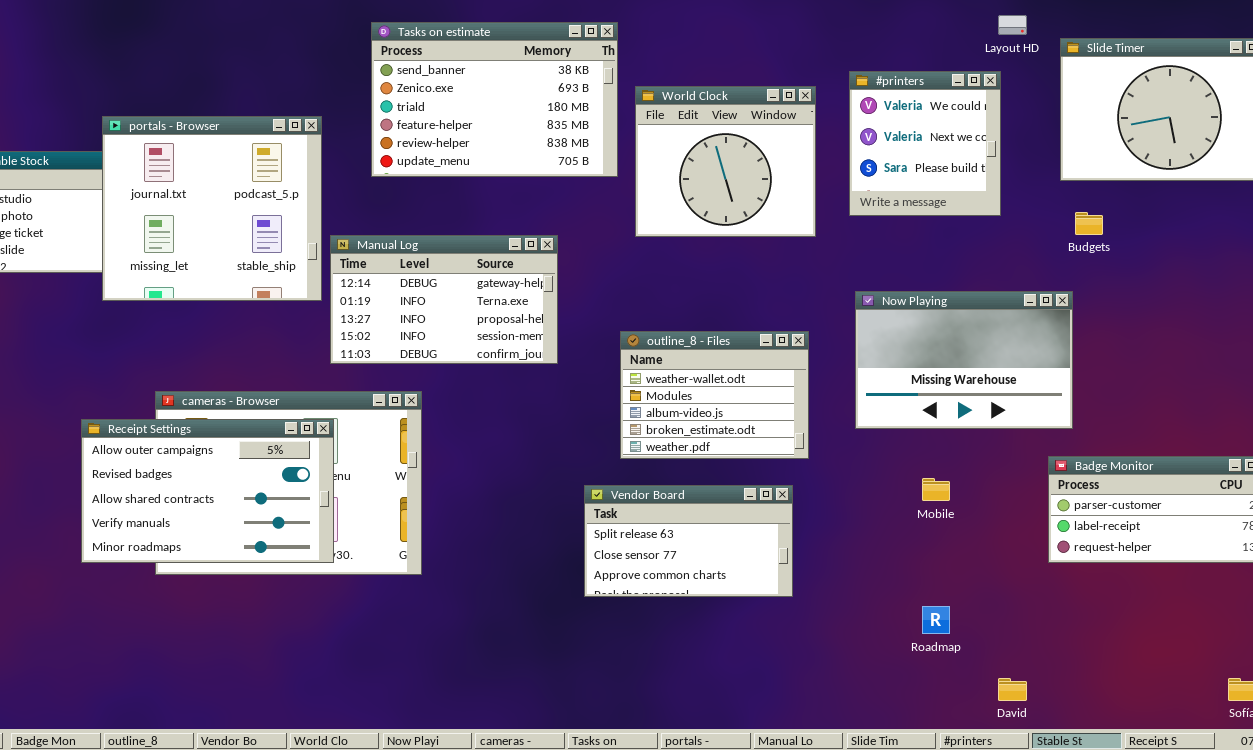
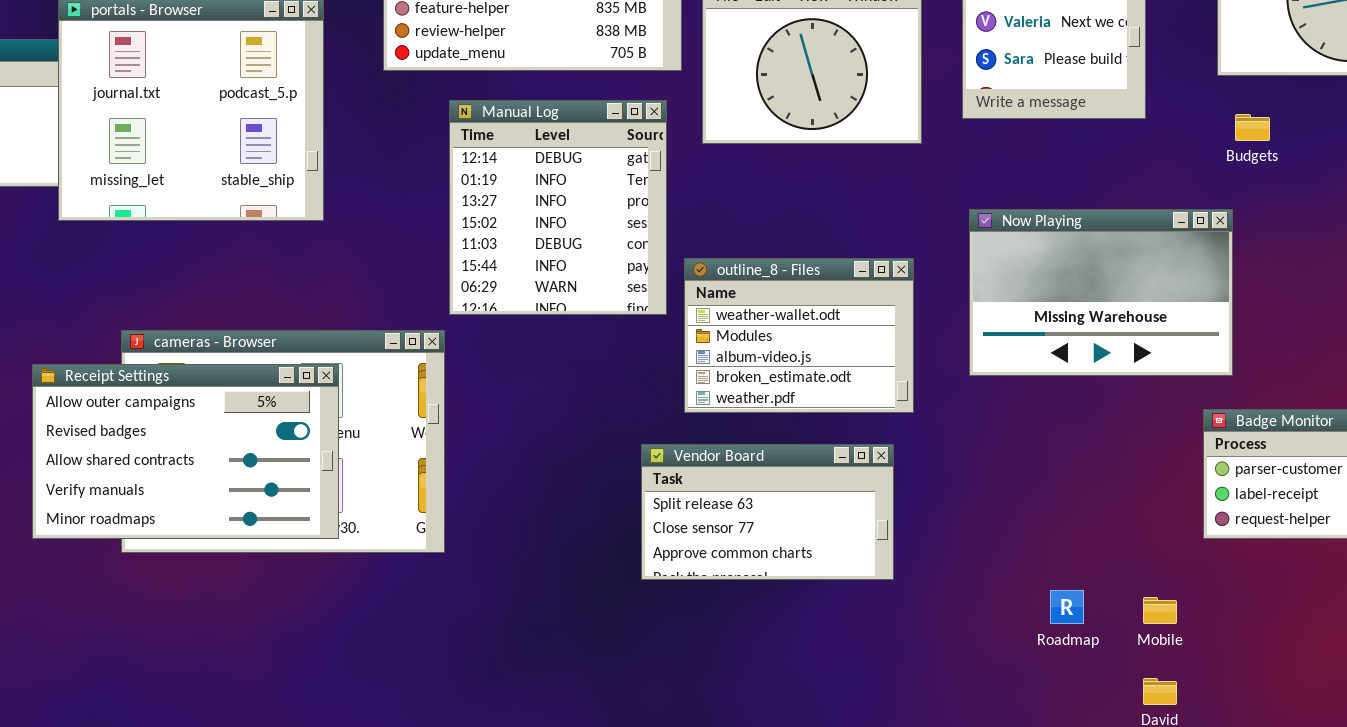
Manual Log: [330,235,558,364] -> [449,100,667,315], moved, resized
Mobile: [922,478,950,501] -> [1143,597,1177,624], moved

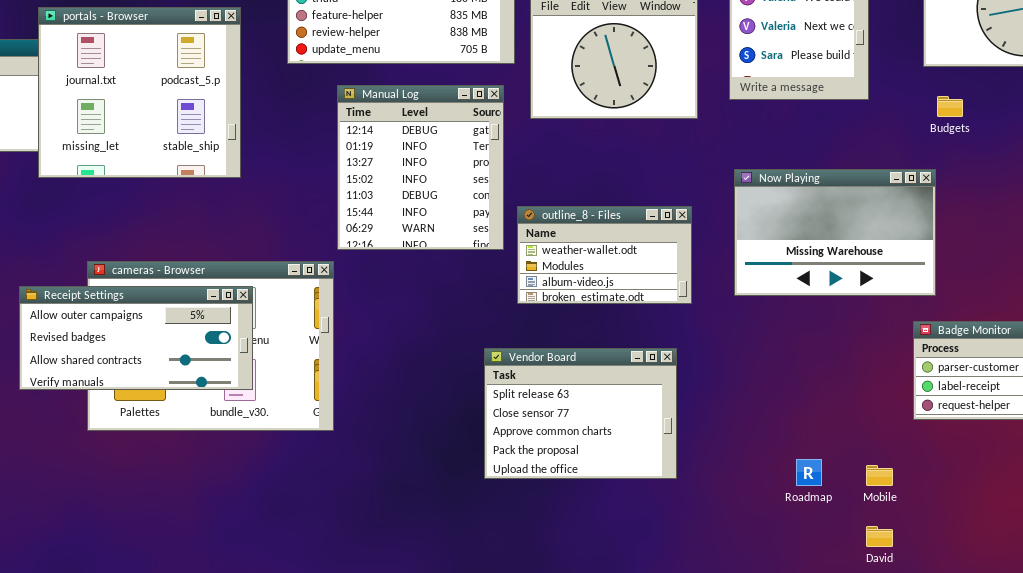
outline_8 - Files: [684,258,914,413] -> [517,206,692,304], resized
Receipt Settings: [32,364,339,539] -> [19,286,253,390], resized
Vendor Board: [641,444,894,580] -> [484,348,677,479], resized

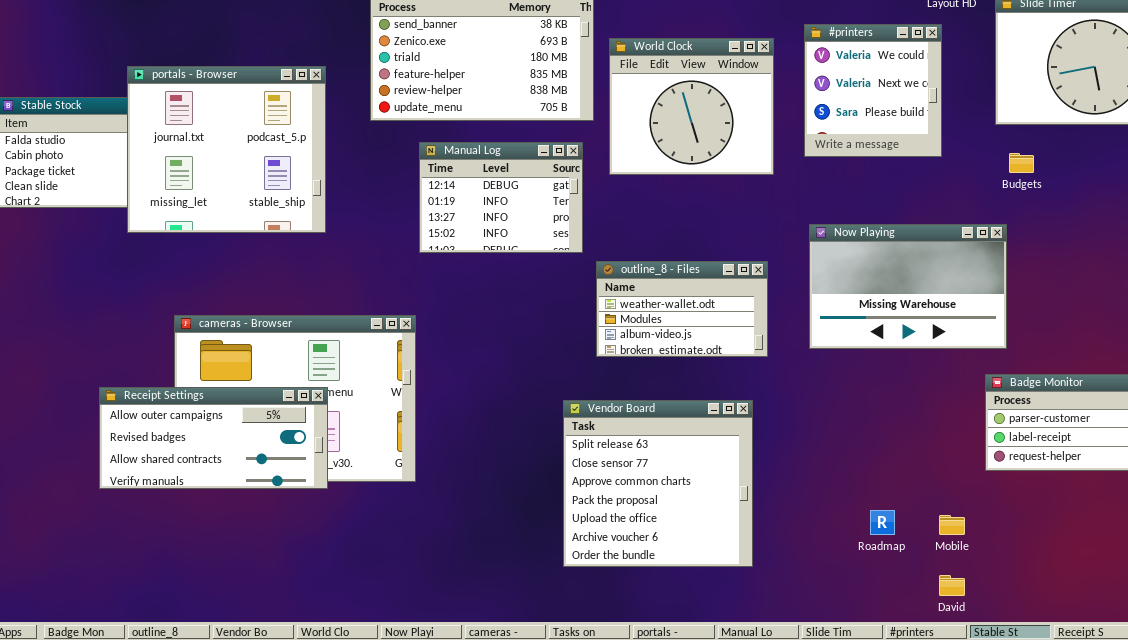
Manual Log: [337,85,504,250] -> [419,142,583,253], resized
Receipt Settings: [19,286,253,390] -> [99,387,328,489], moved
Vendor Board: [484,348,677,479] -> [563,400,753,567], resized

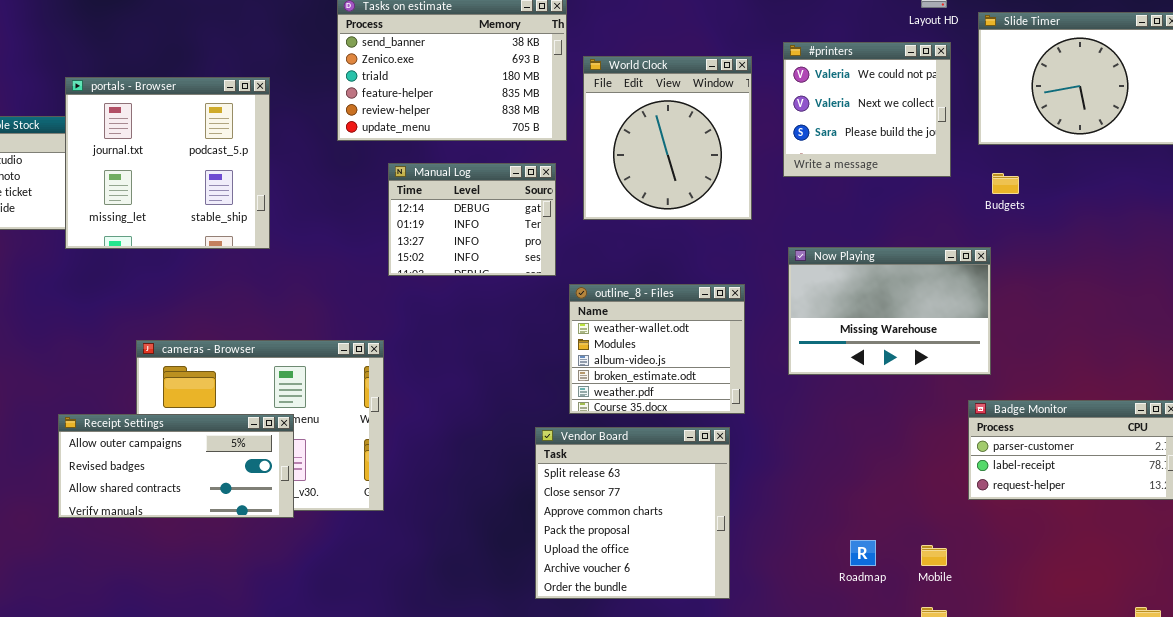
#printers: [804,24,942,157] -> [783,42,951,177], resized
World Clock: [609,38,774,175] -> [583,56,752,220], resized
portals - Browser: [127,66,326,233] -> [65,77,270,249], moved
outline_8 - Files: [596,261,768,357] -> [569,284,745,414], resized

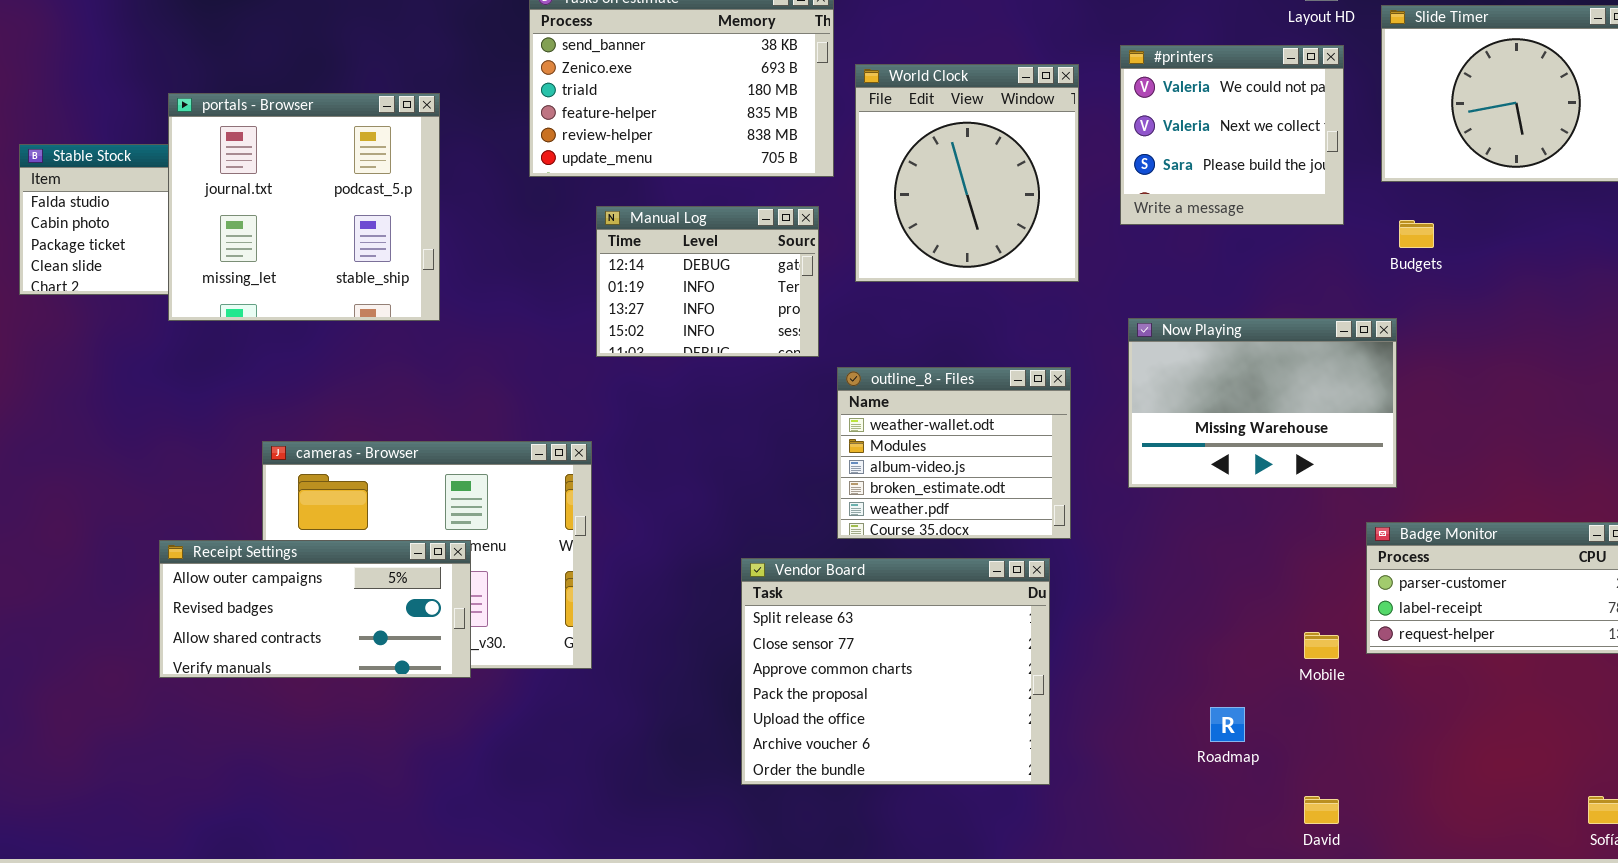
Vendor Board: [535,427,730,599] -> [741,558,1050,785], resized
Mobile: [921,545,947,566] -> [1304,632,1339,659], moved

